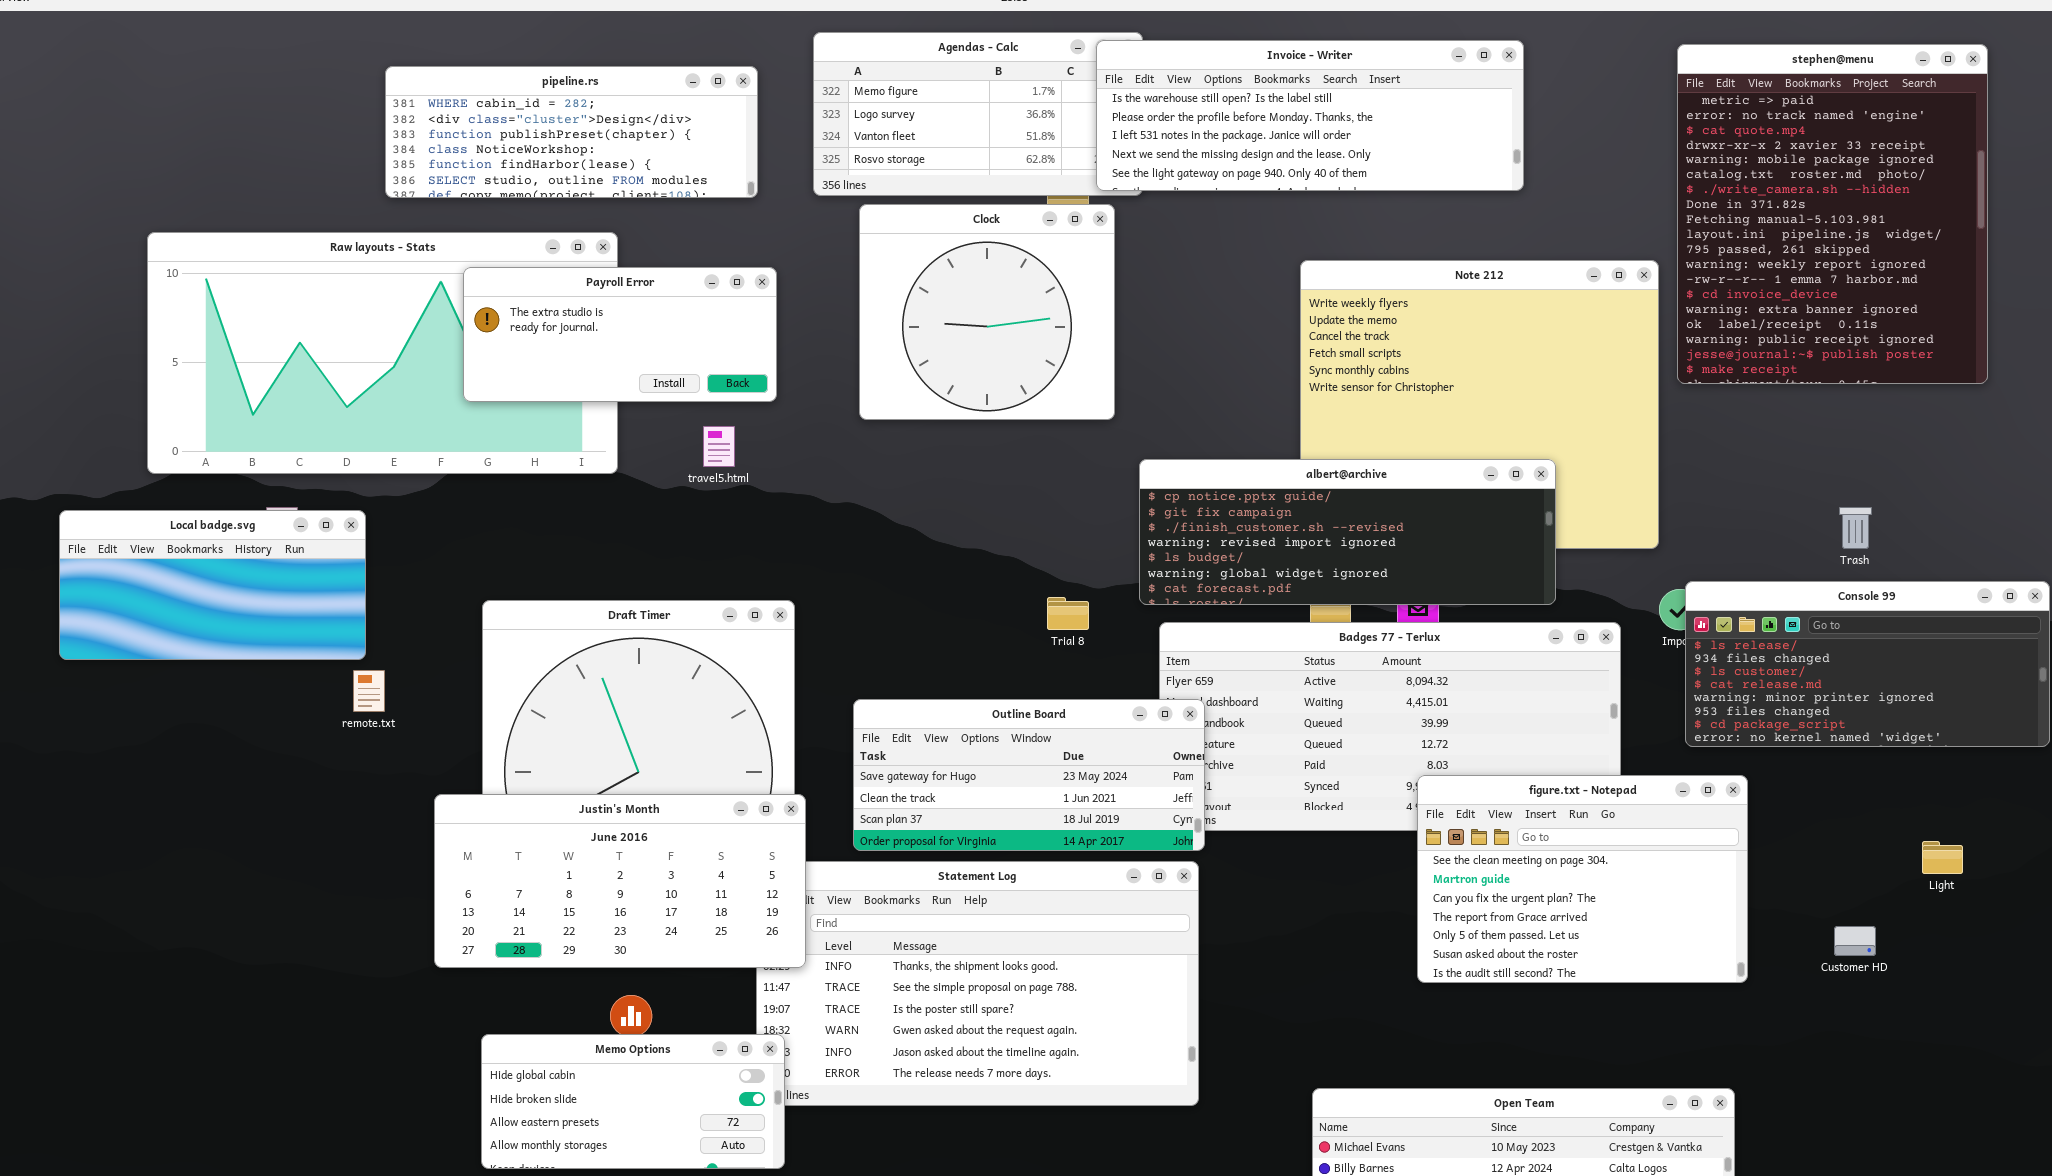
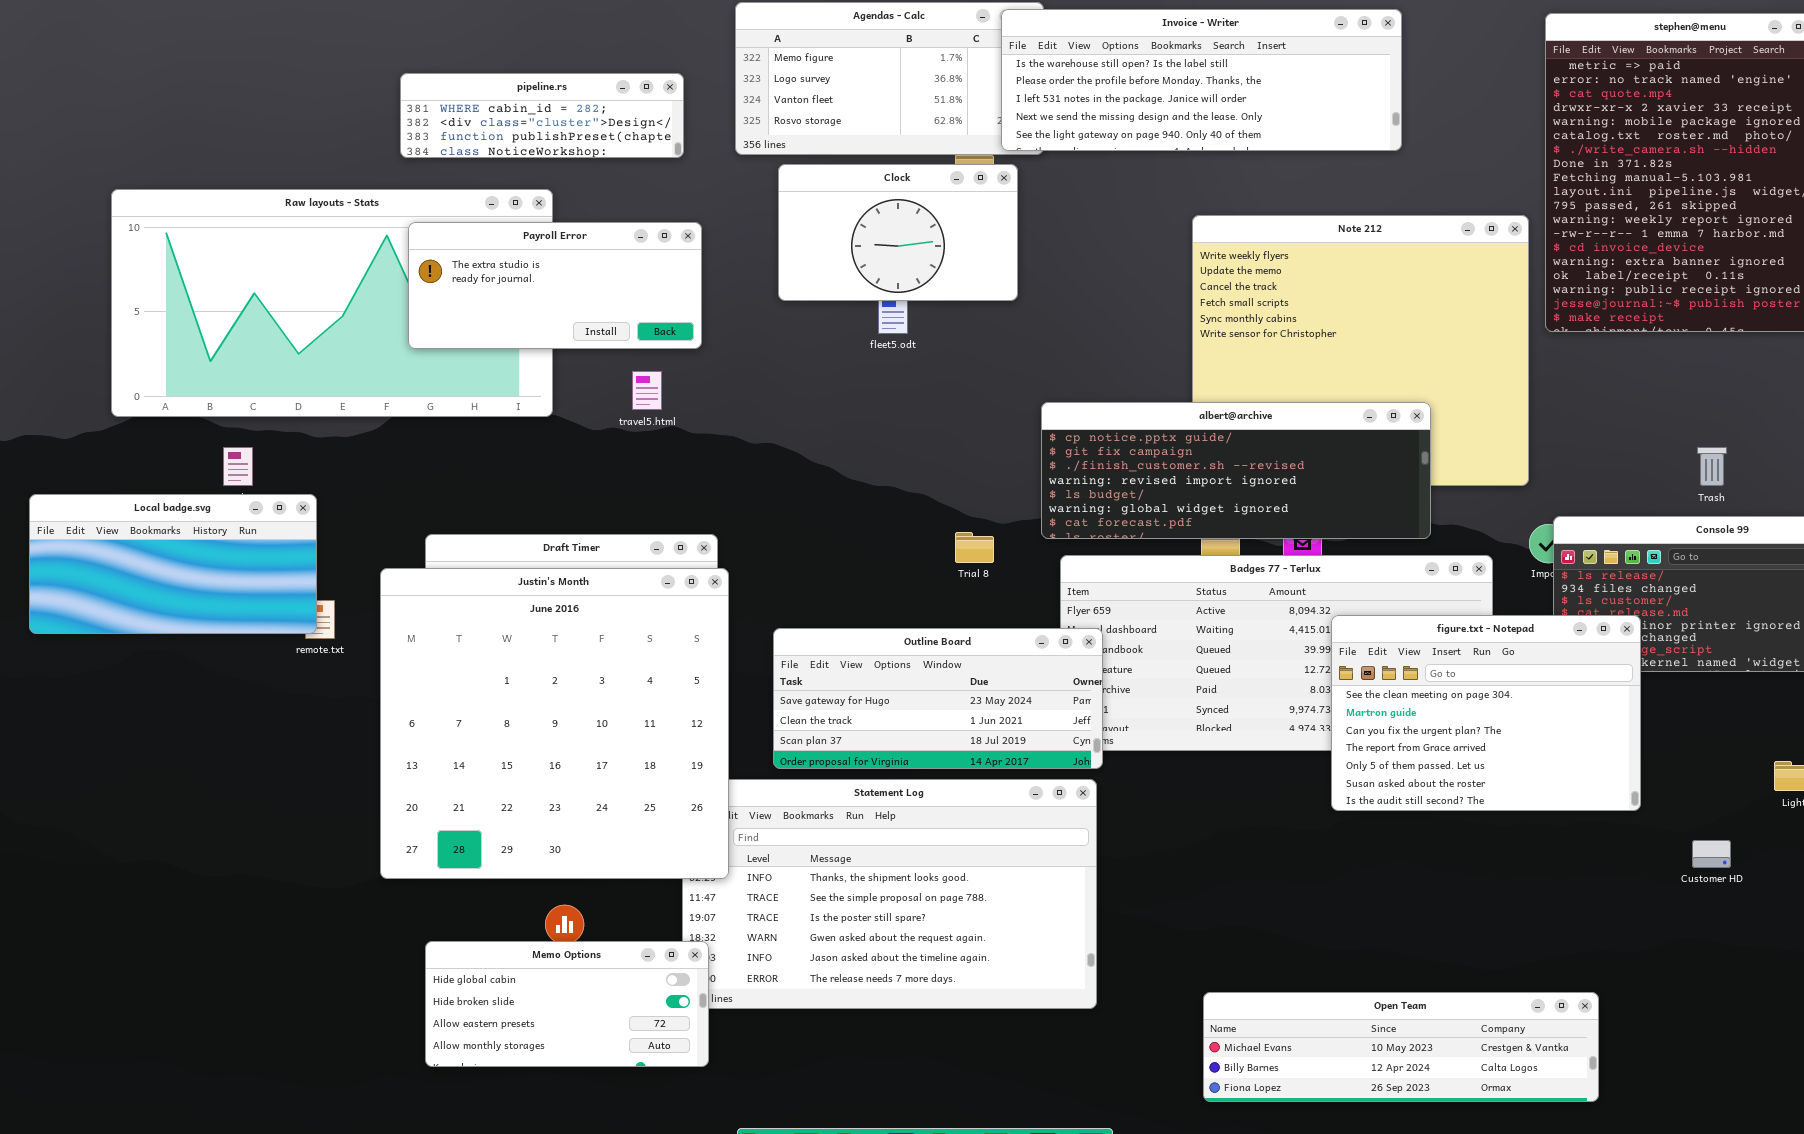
pipeline.rs: [385,66,758,198] -> [400,73,684,158], resized
Clock: [859,204,1115,420] -> [778,164,1018,301], resized
Local badge.svg: [59,510,366,660] -> [29,494,317,634], moved
figure.txt - Notepad: [1417,775,1748,983] -> [1331,615,1641,811], moved
Justin's Month: [434,794,806,968] -> [380,568,729,879], resized

